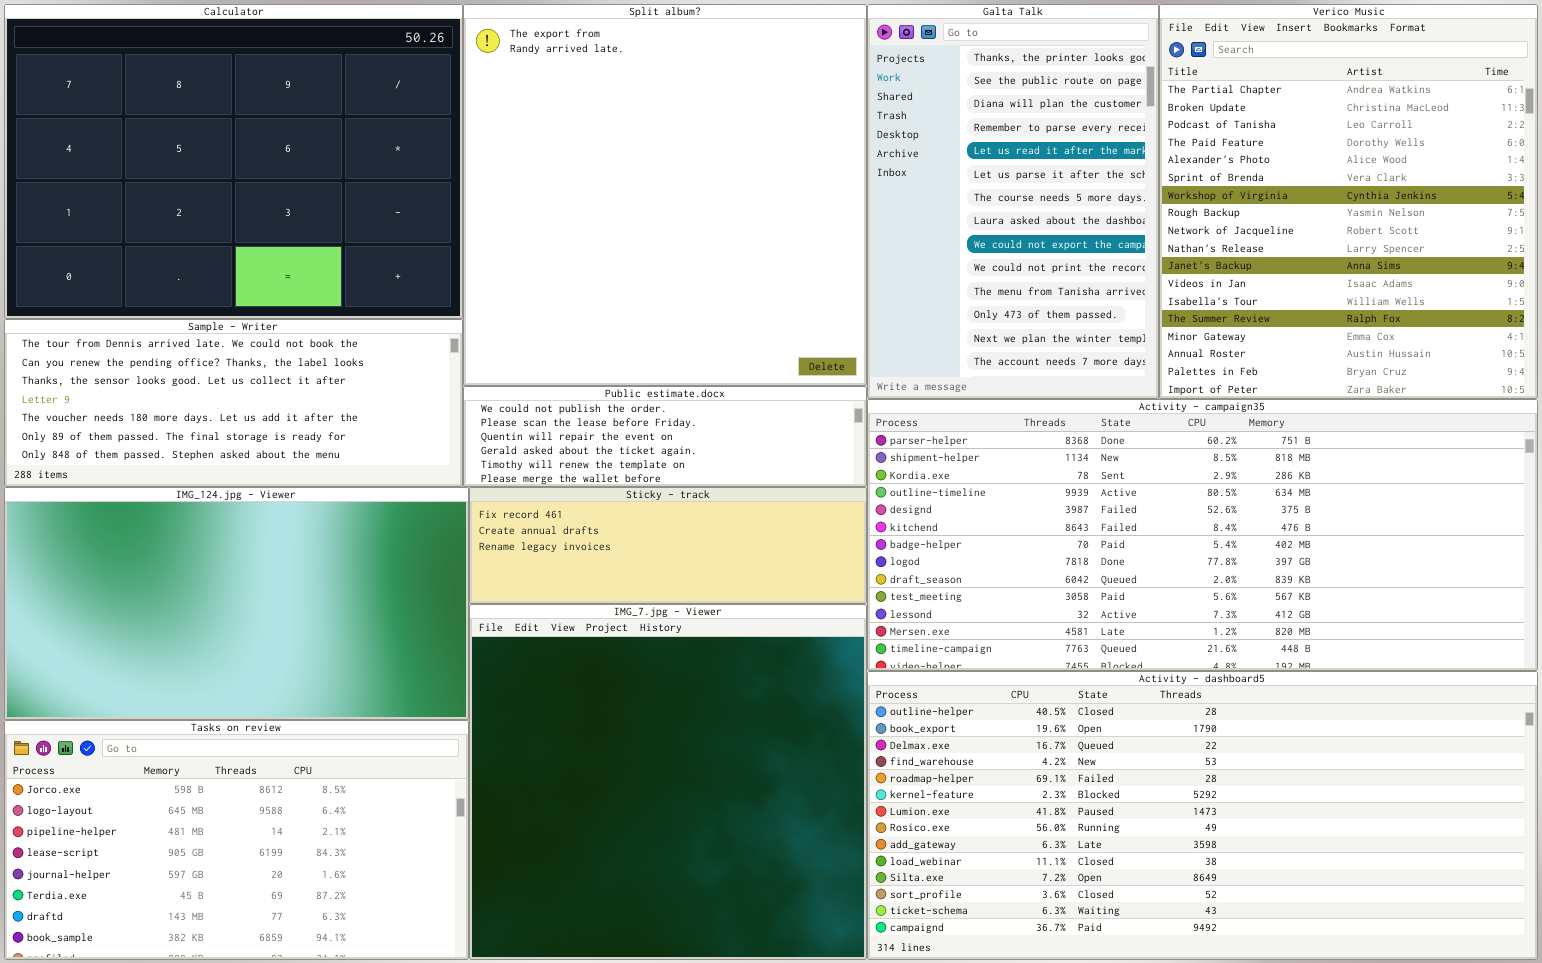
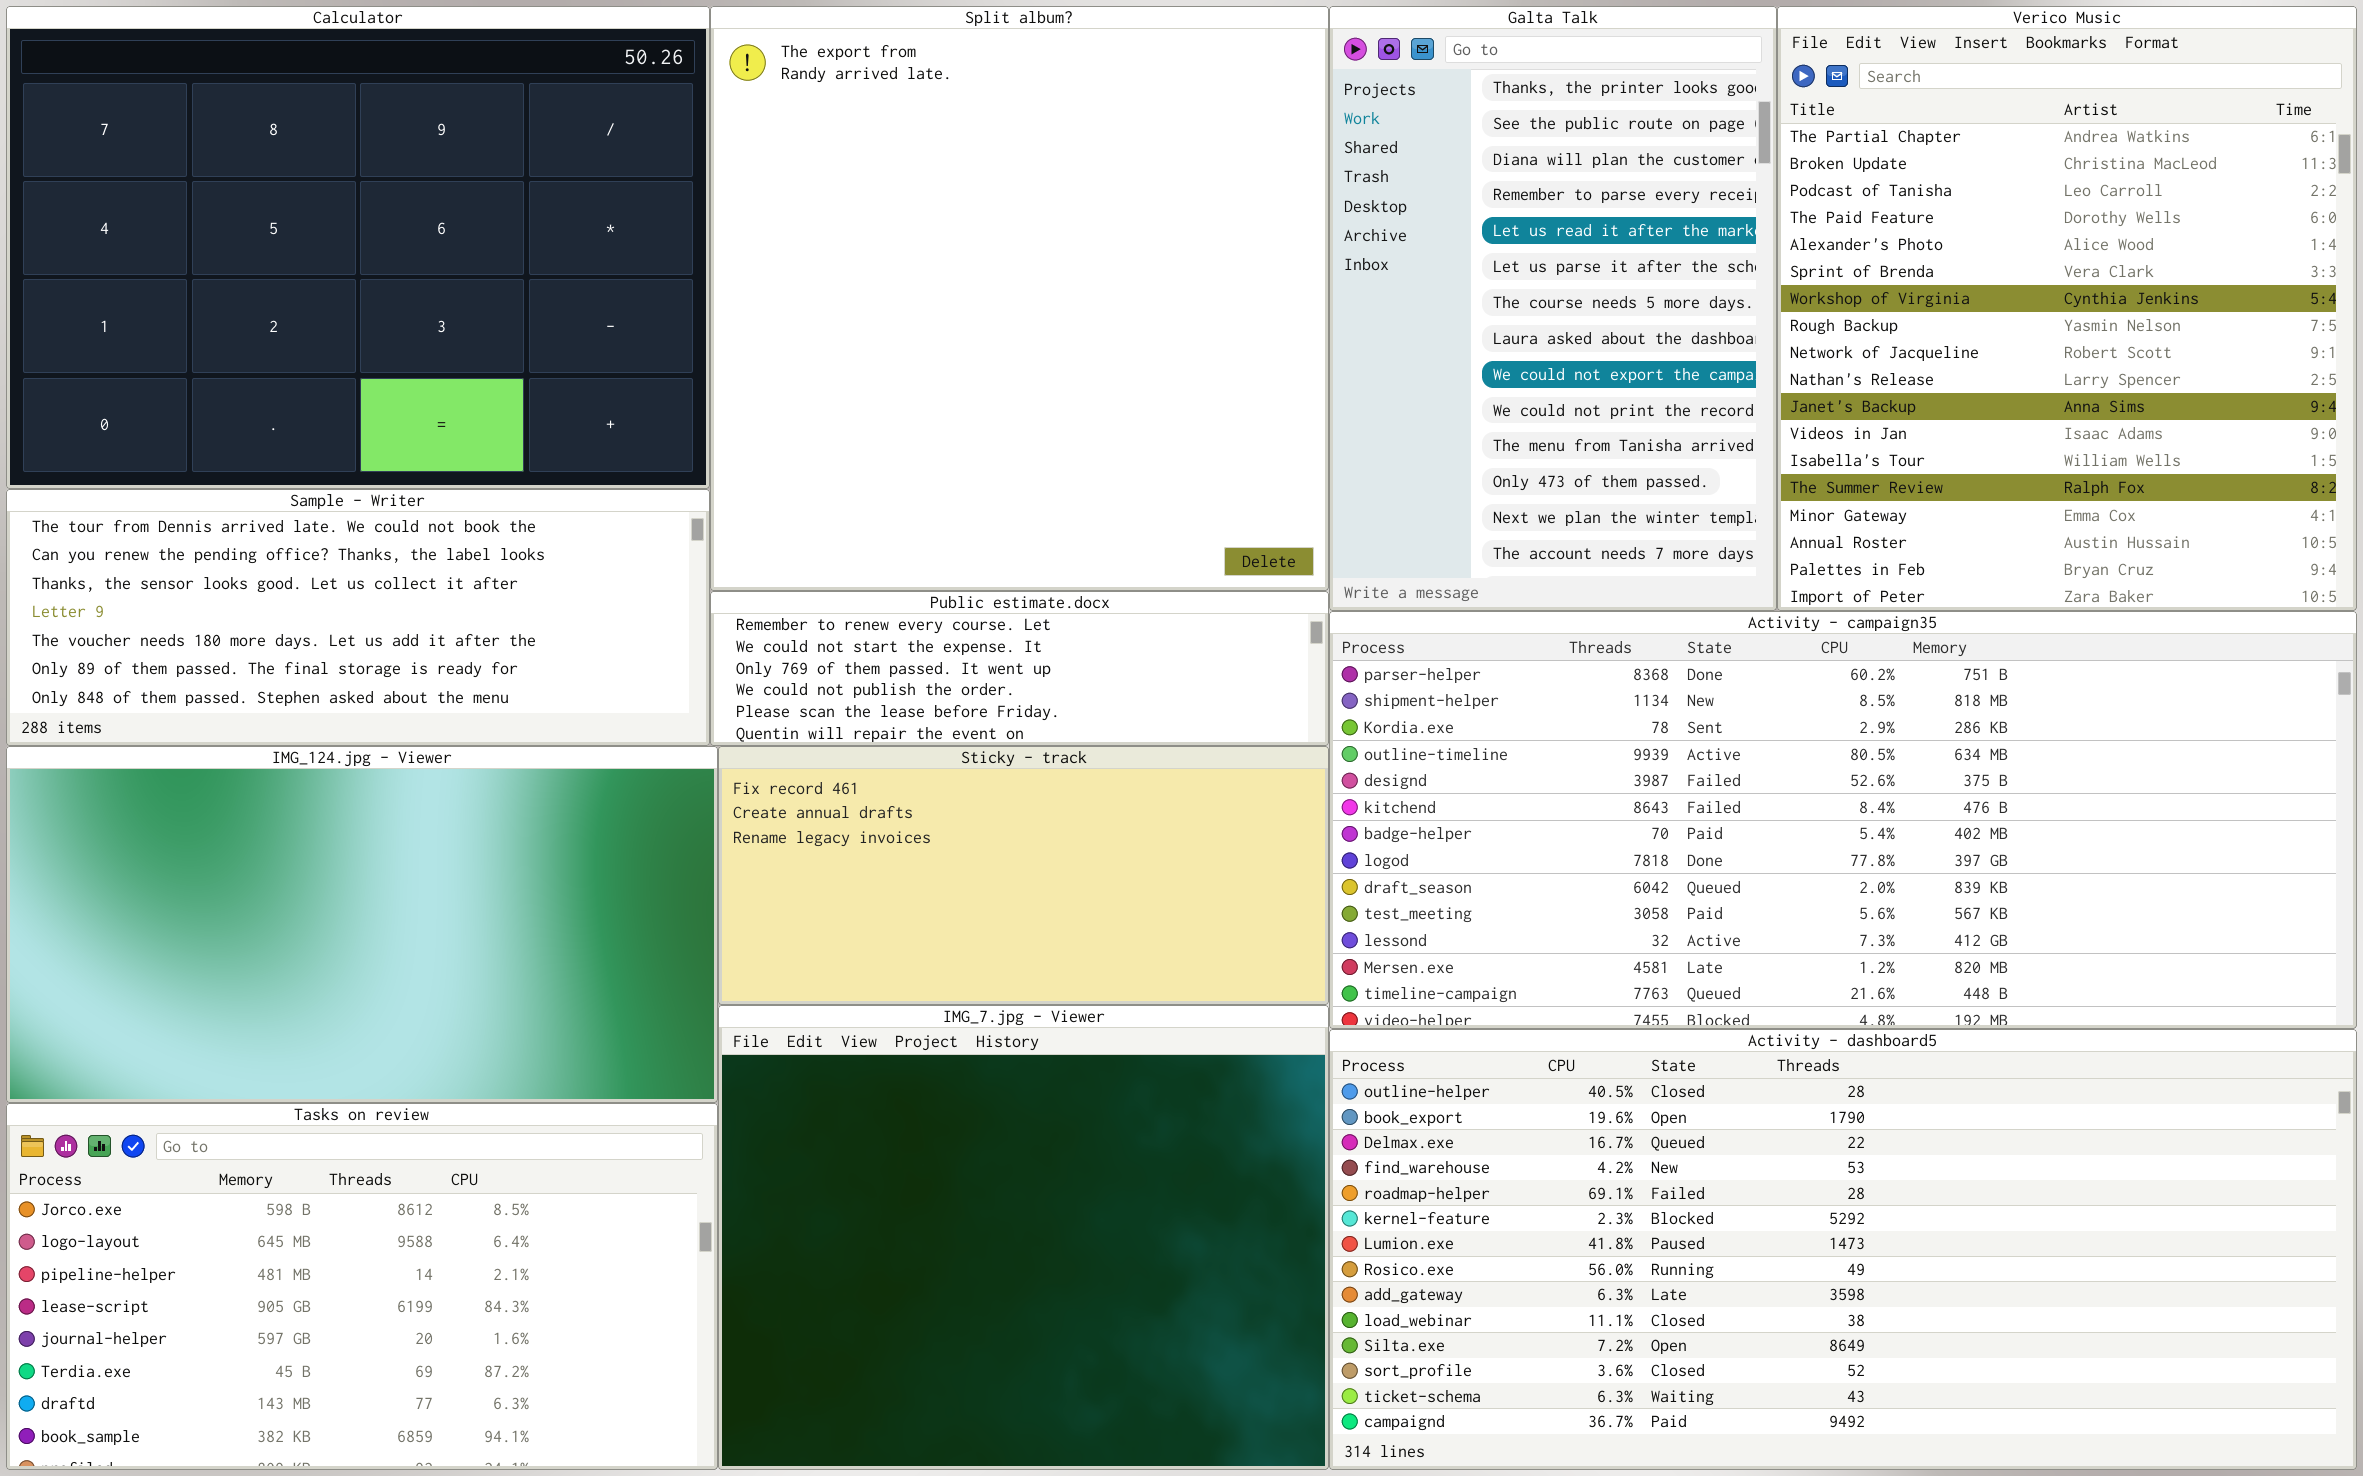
Public estimate.docx: [463,386,867,487] -> [710,591,1329,746], scrolled up 3 rows
Sticky - track: [469,487,867,604] -> [718,746,1329,1005], resized
IMG_7.jpg - Viewer: [469,604,867,960] -> [718,1005,1329,1470], resized

